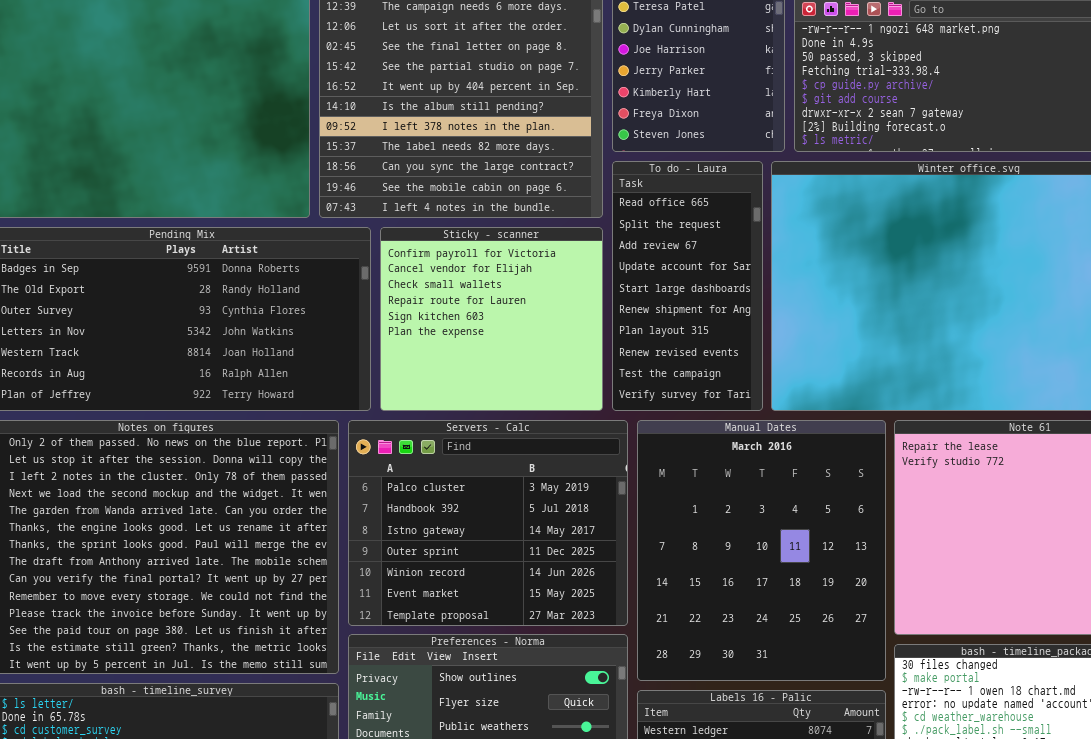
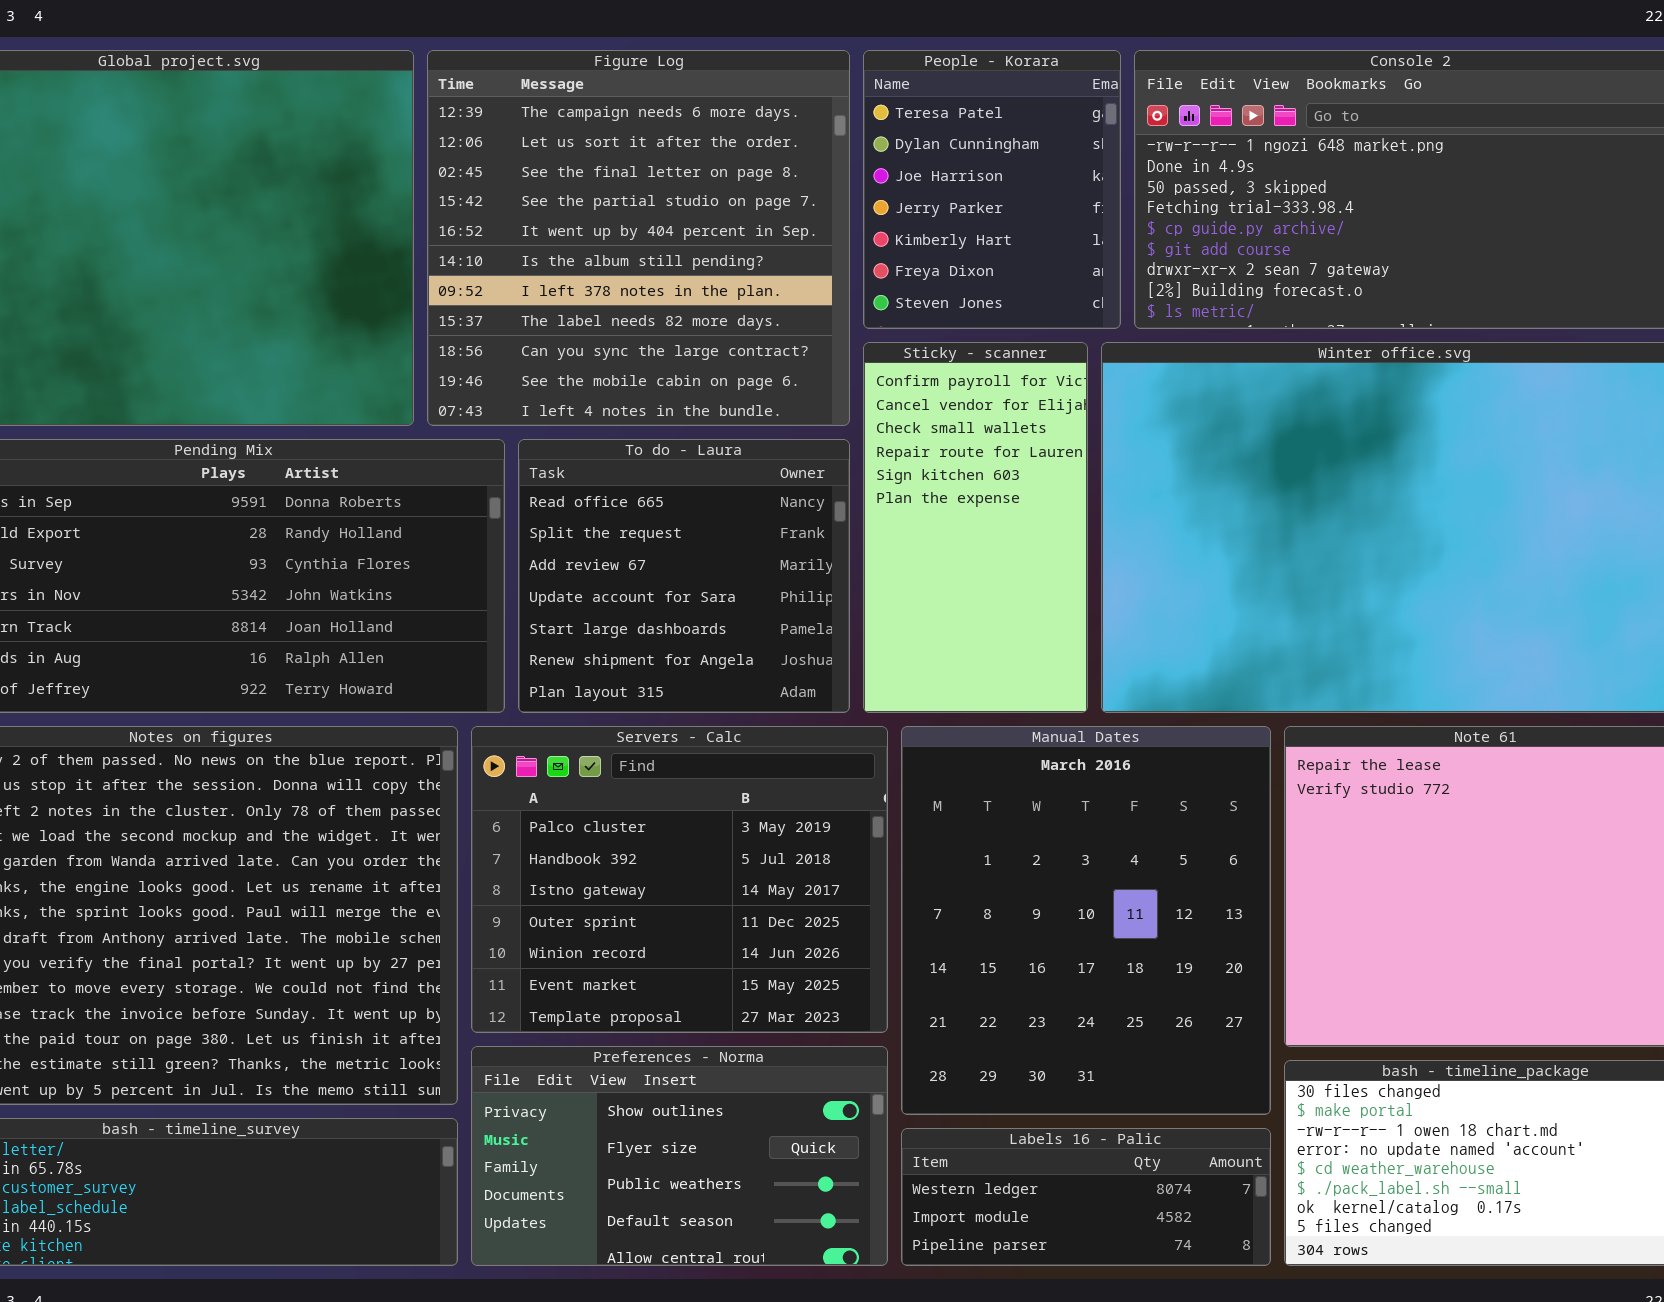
To do - Laura: [612,161,763,411] -> [518,439,850,713], moved, resized
Sticky - scanner: [380,227,603,411] -> [863,342,1088,713], moved, resized

